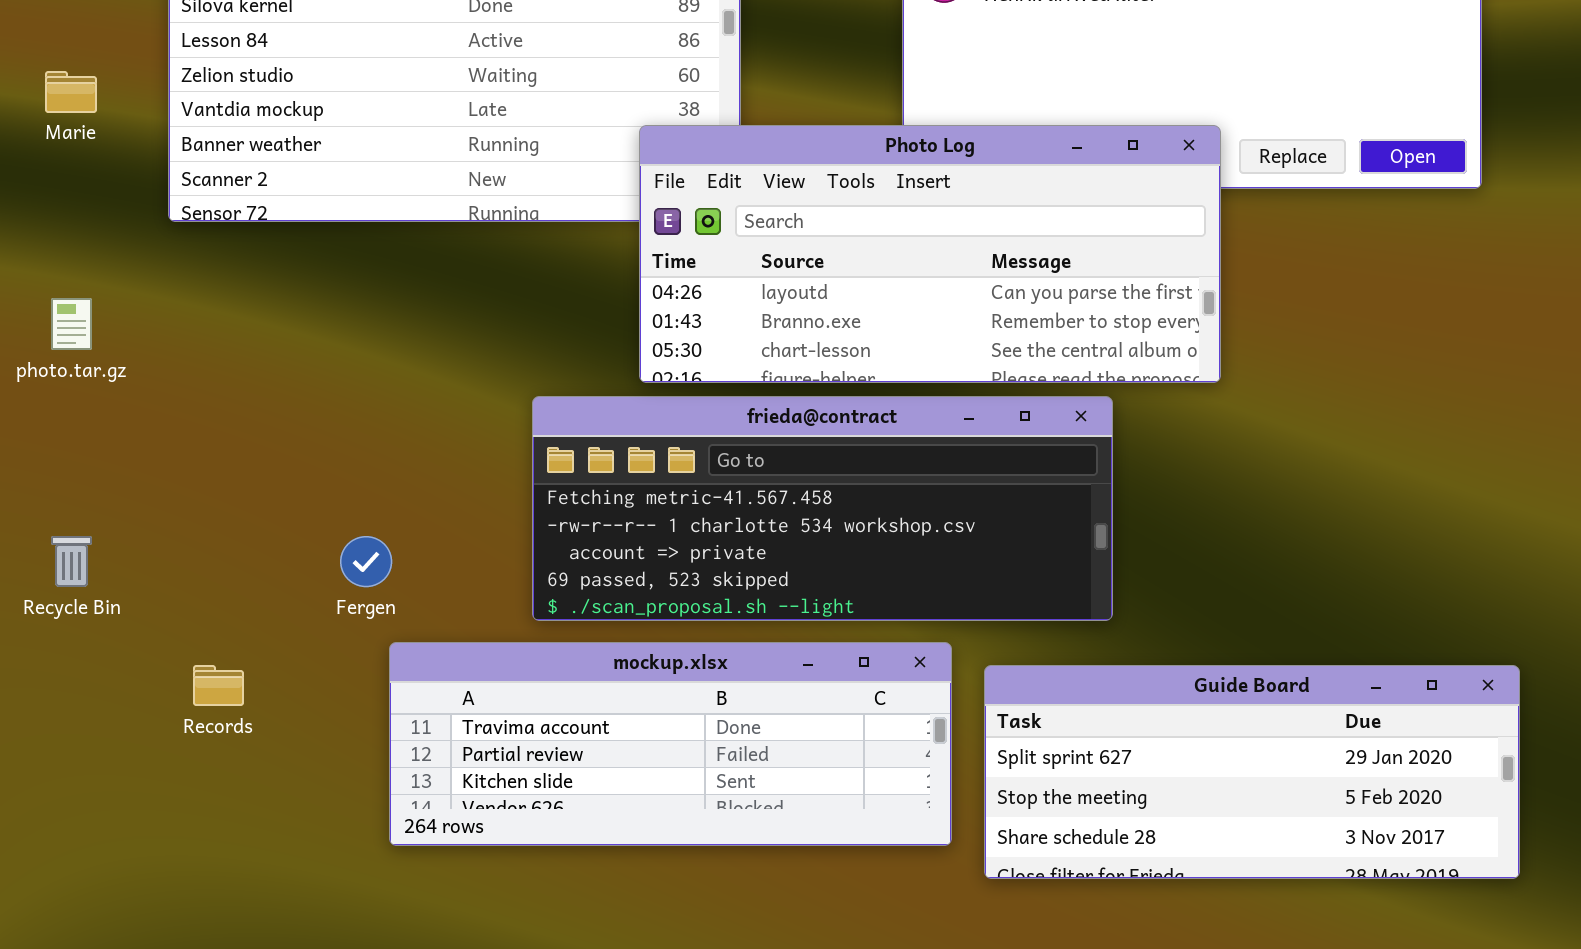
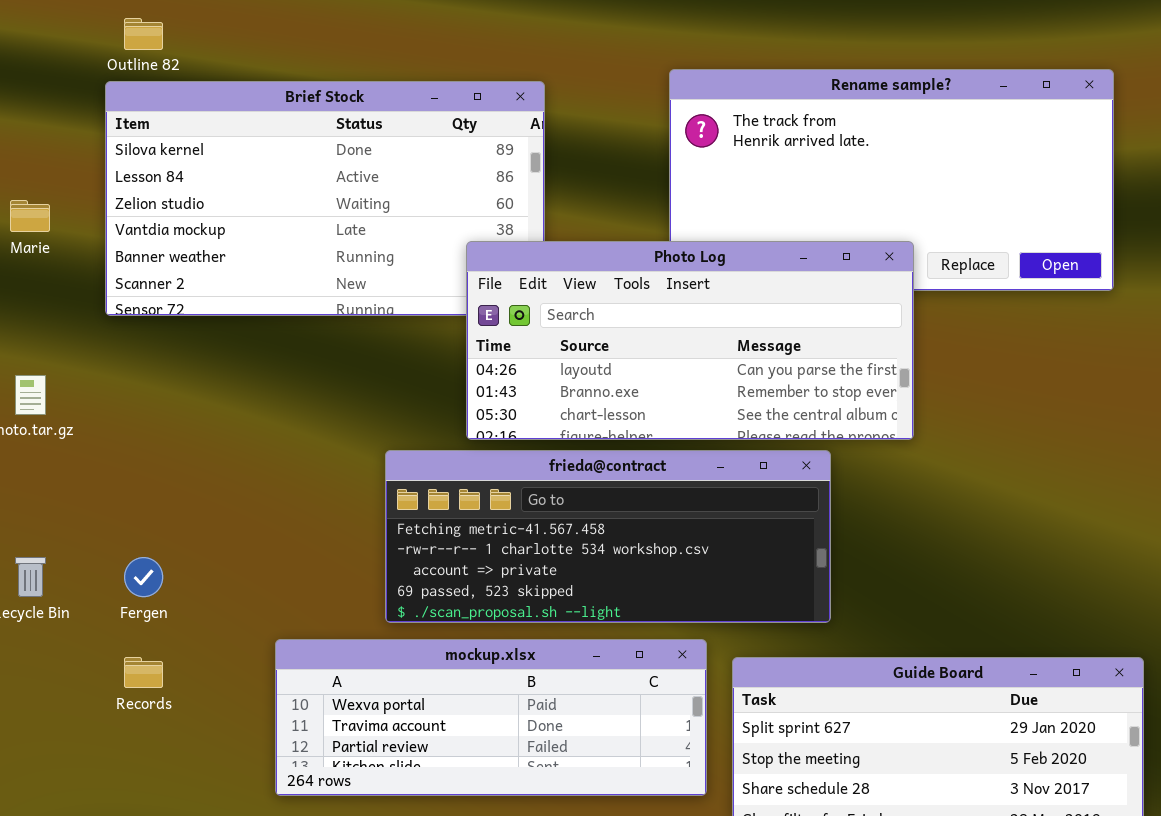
Fergen: [340,536,392,587] -> [124,557,163,597], moved
mockup.xlsx: [389,642,952,846] -> [275,639,707,796], scrolled up 1 row

